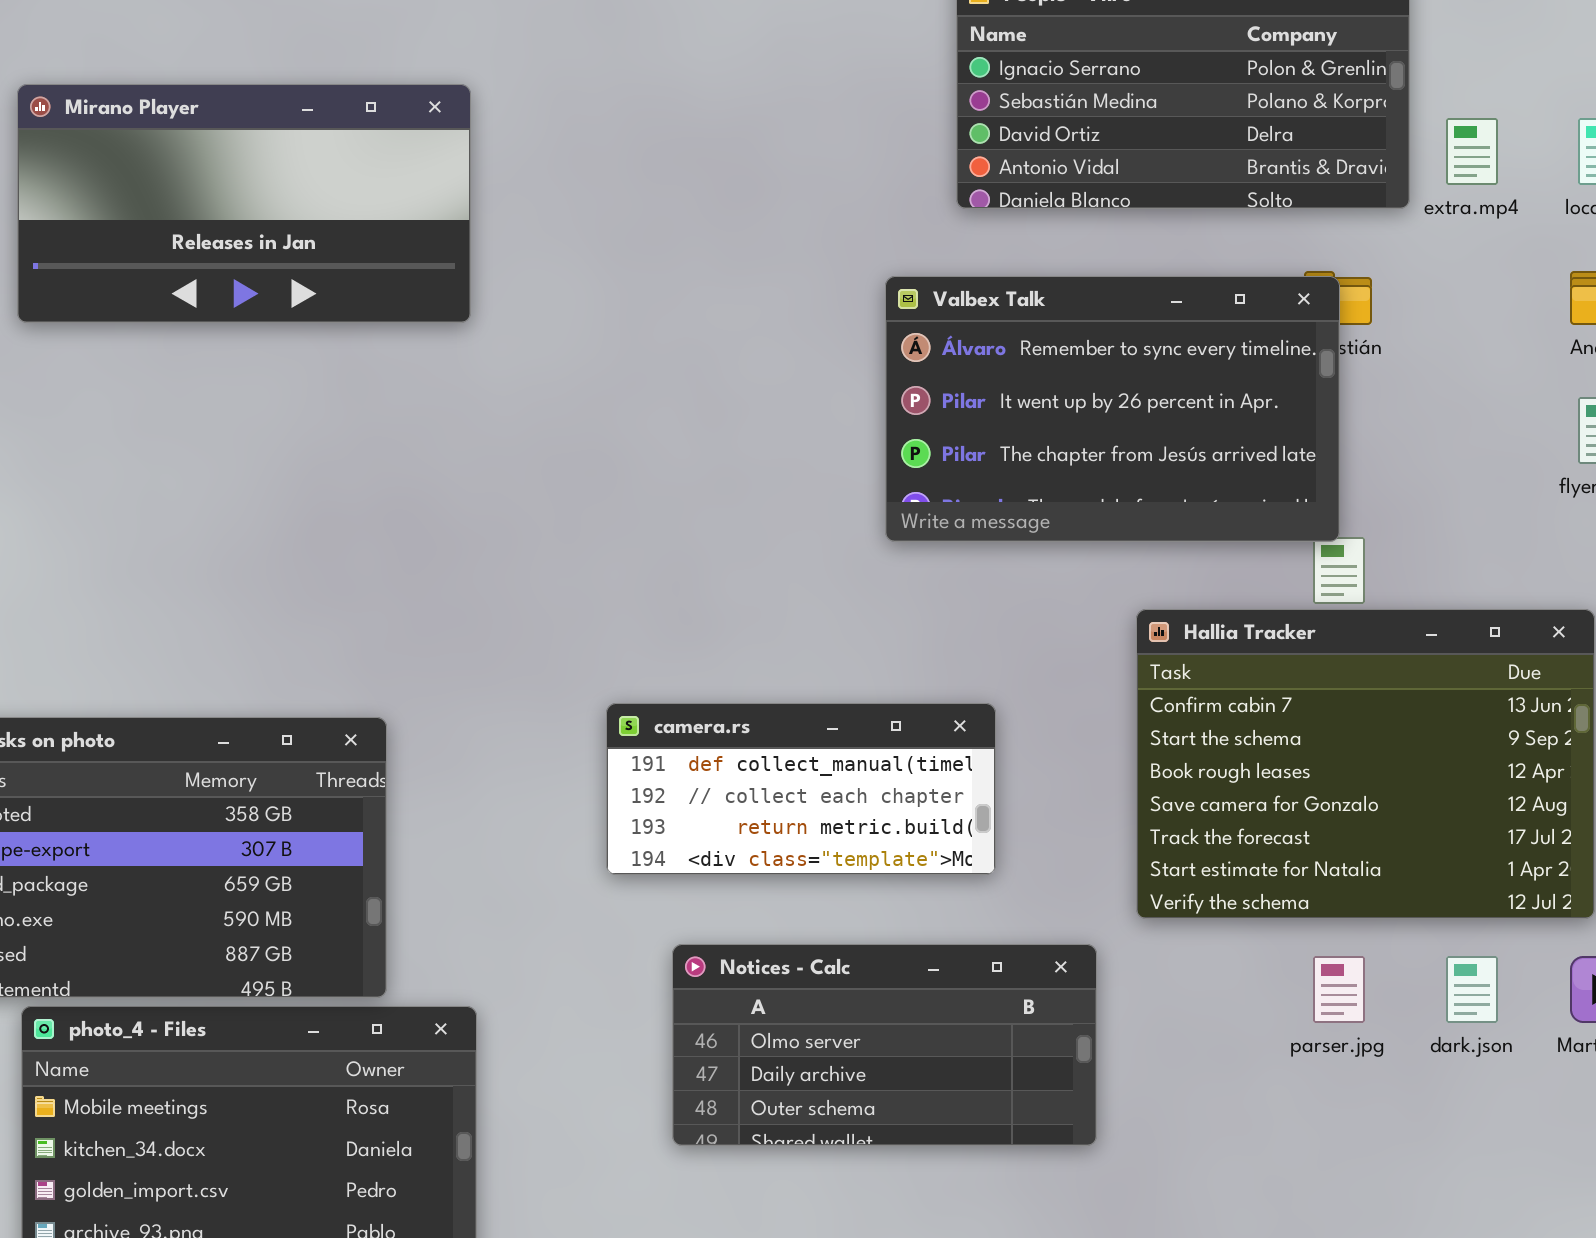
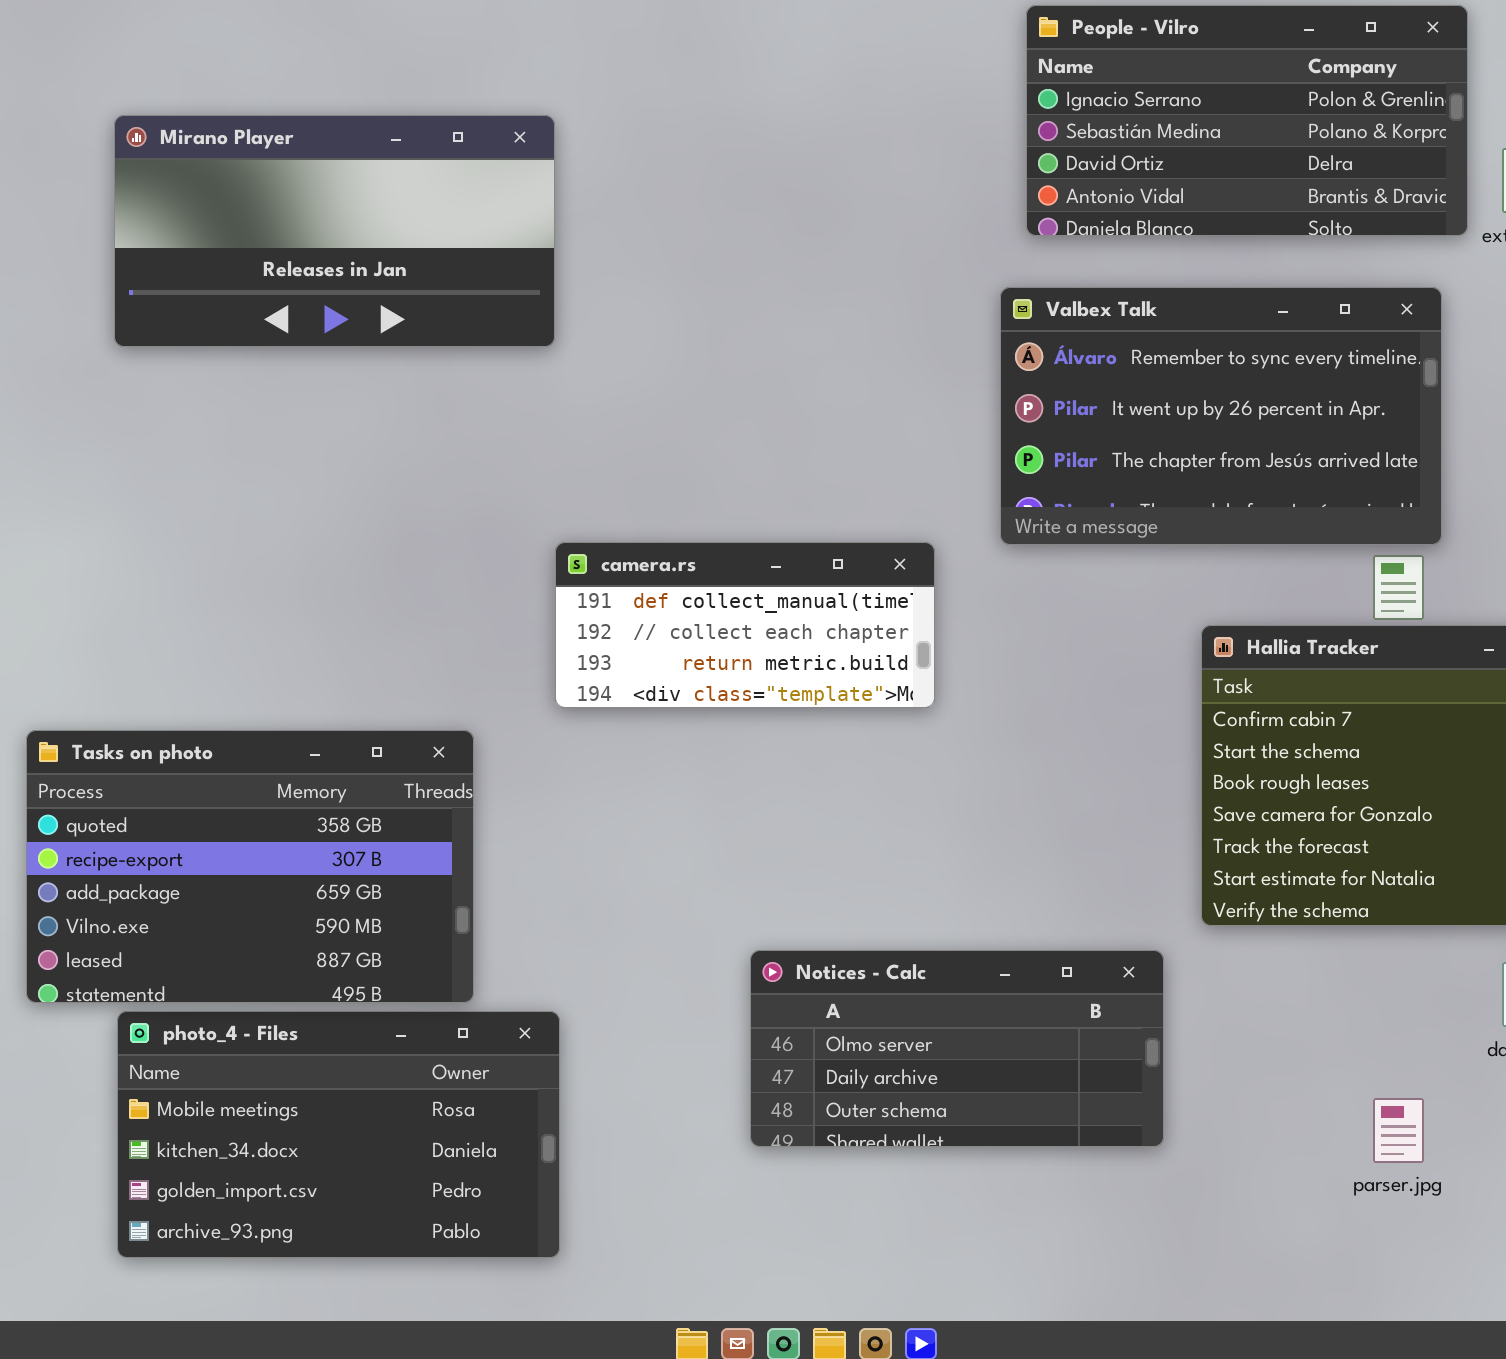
Valbex Talk: [885,276,1340,542] -> [1000,287,1442,545], moved
camera.rs: [606,703,996,875] -> [555,542,935,708], moved
parser.jpg: [1313,956,1365,1023] -> [1373,1098,1424,1163], moved

